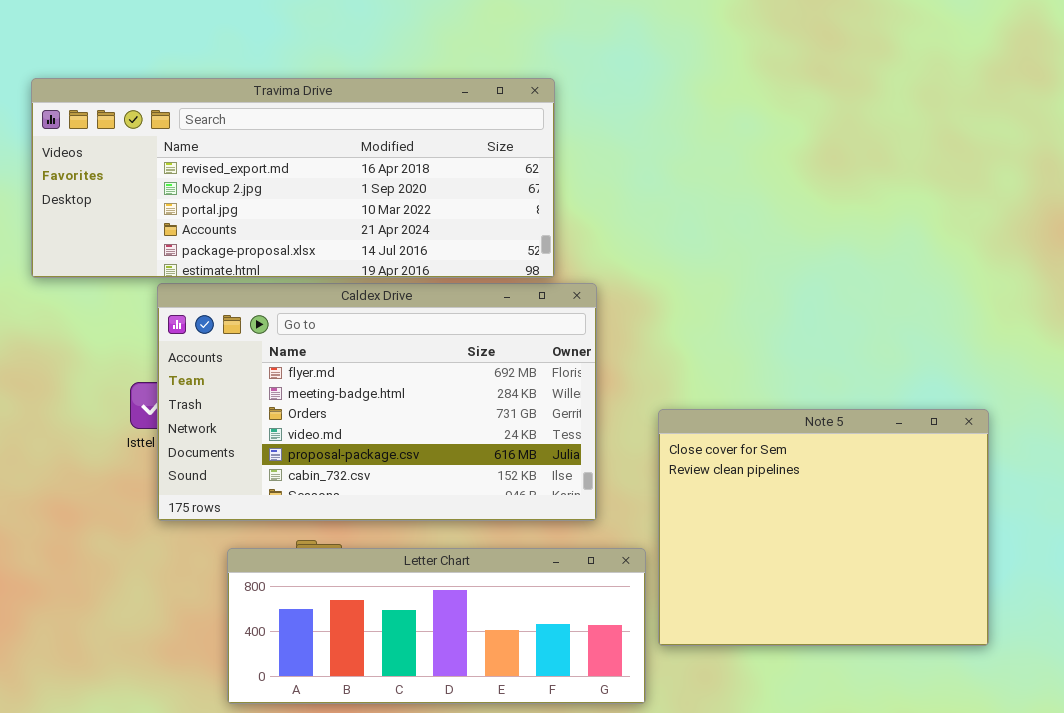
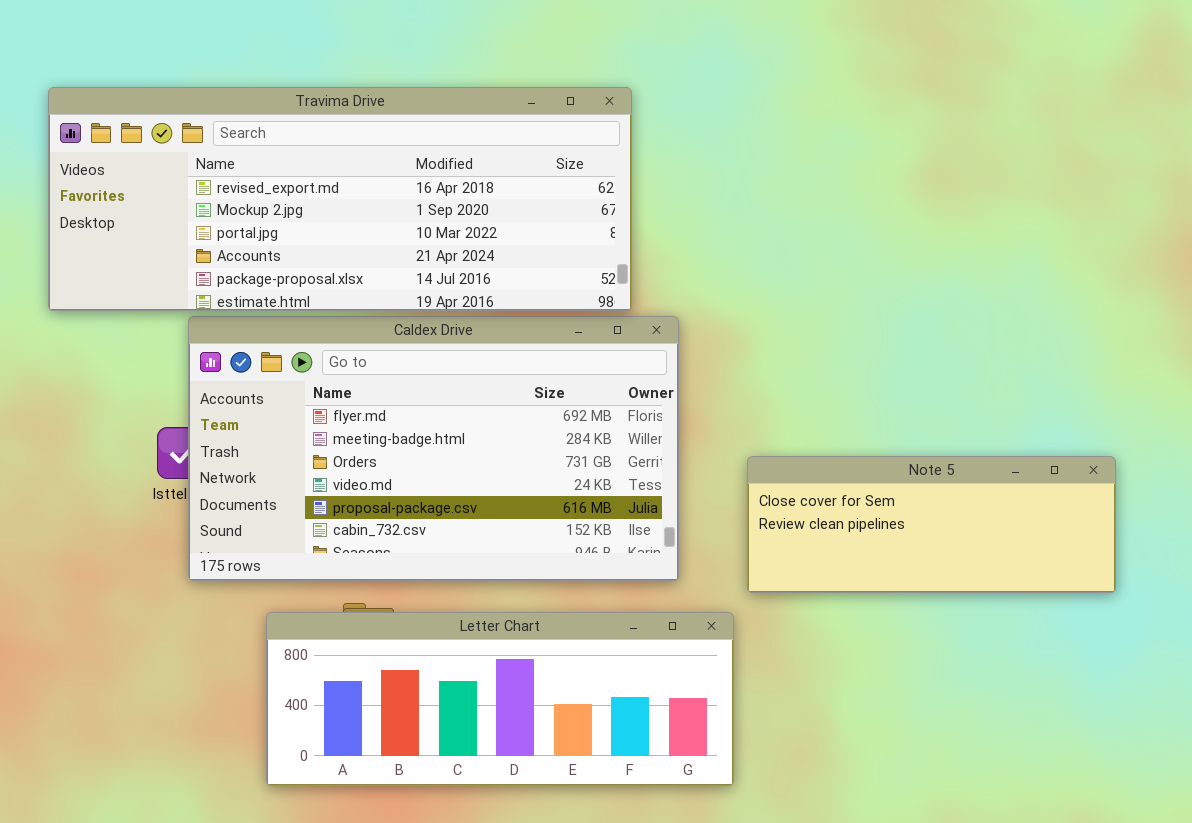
Note 5: [658,409,989,646] -> [747,456,1116,593], resized

